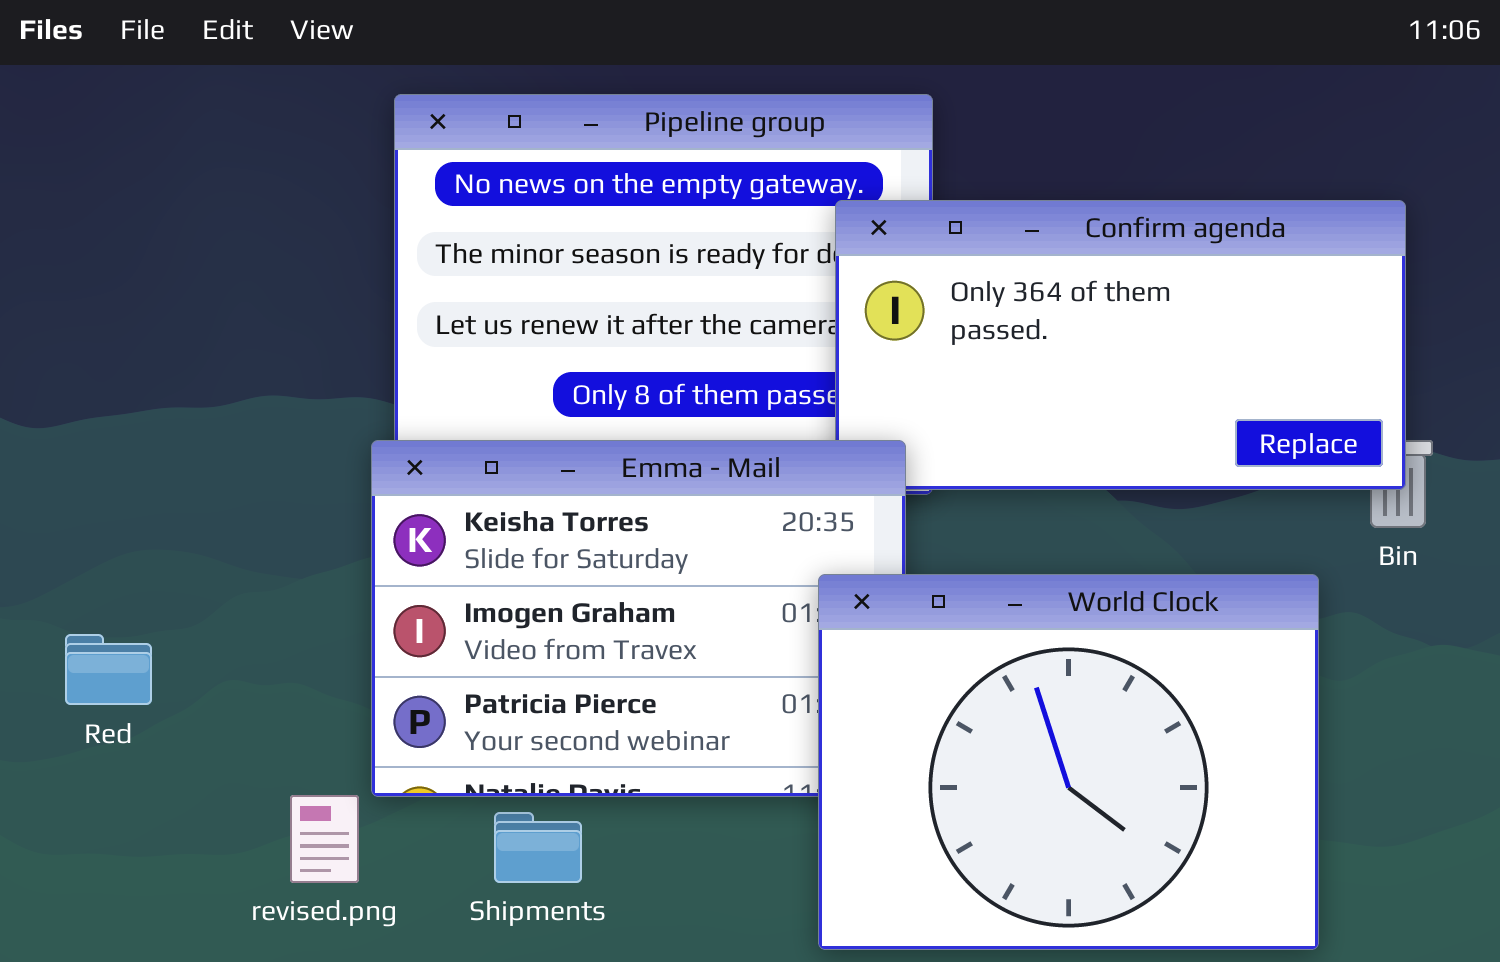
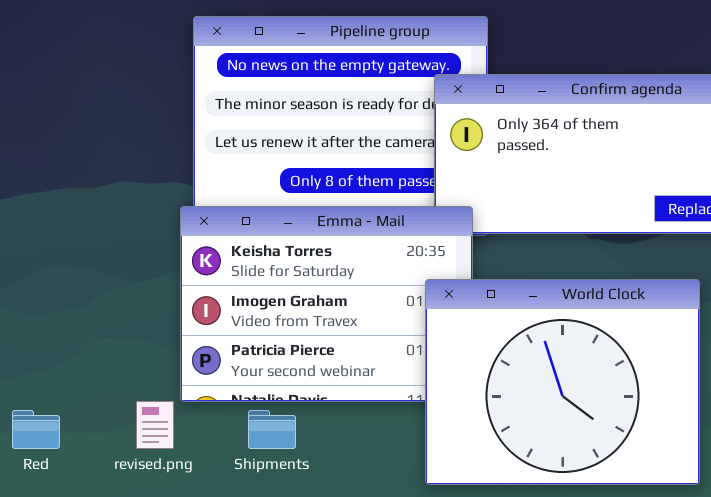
Red: [65,634,152,705] -> [12,410,60,449], moved

